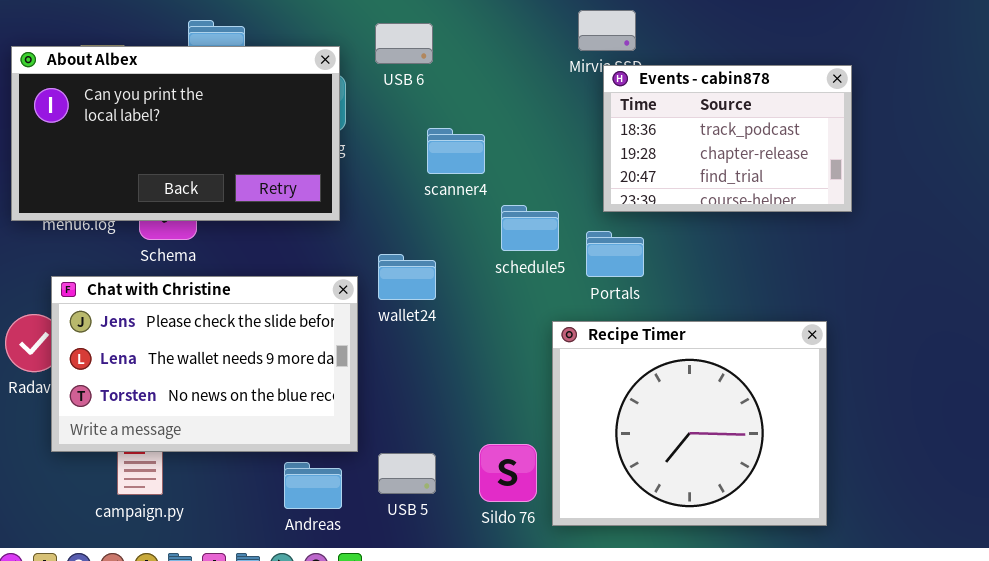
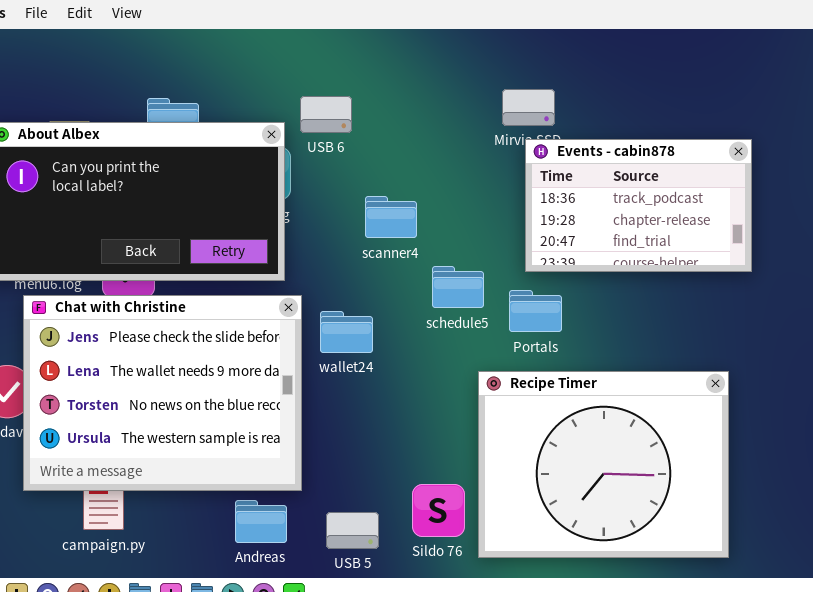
USB 6: [375,23,433,64] -> [300,96,352,133], moved
Chat with Christine: [51,276,358,452] -> [23,295,302,491], resized
USB 5: [378,453,436,494] -> [326,512,379,549], moved

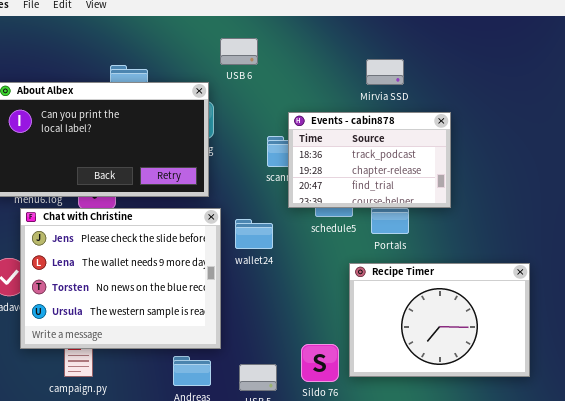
USB 6: [300,96,352,133] -> [220,38,258,65], moved
Events - cabin878: [525,139,752,272] -> [288,112,451,208], moved
Recipe Timer: [478,371,729,558] -> [349,263,530,377], resized

